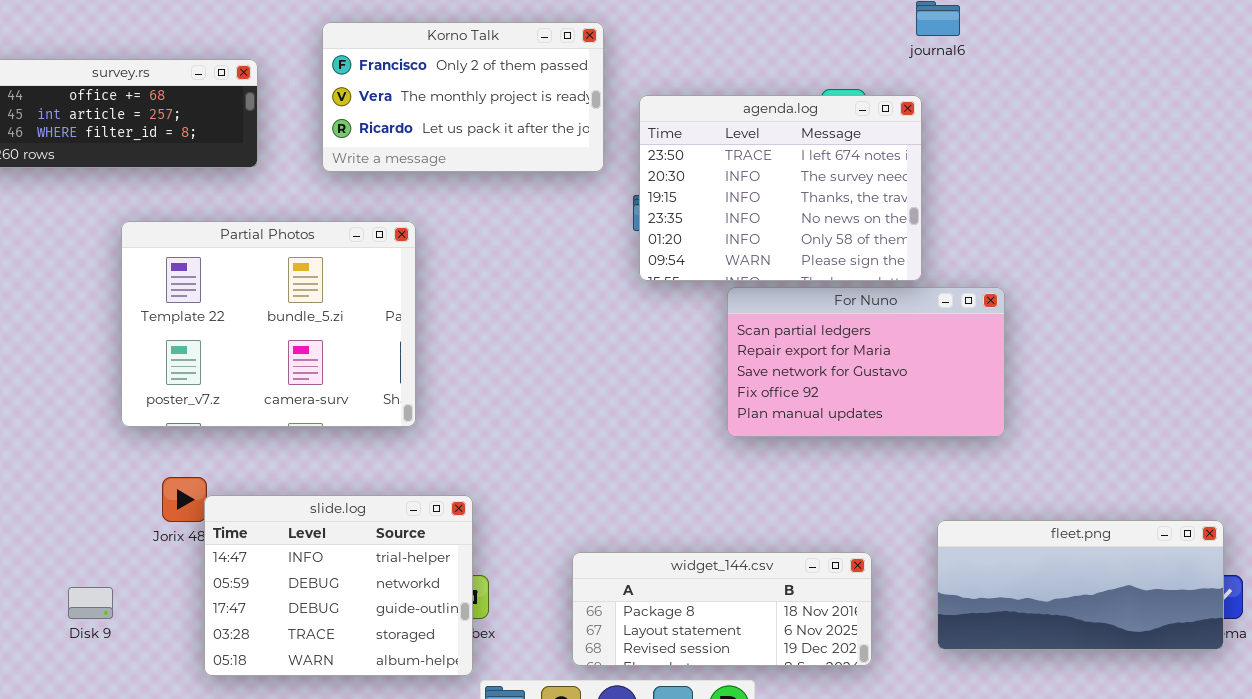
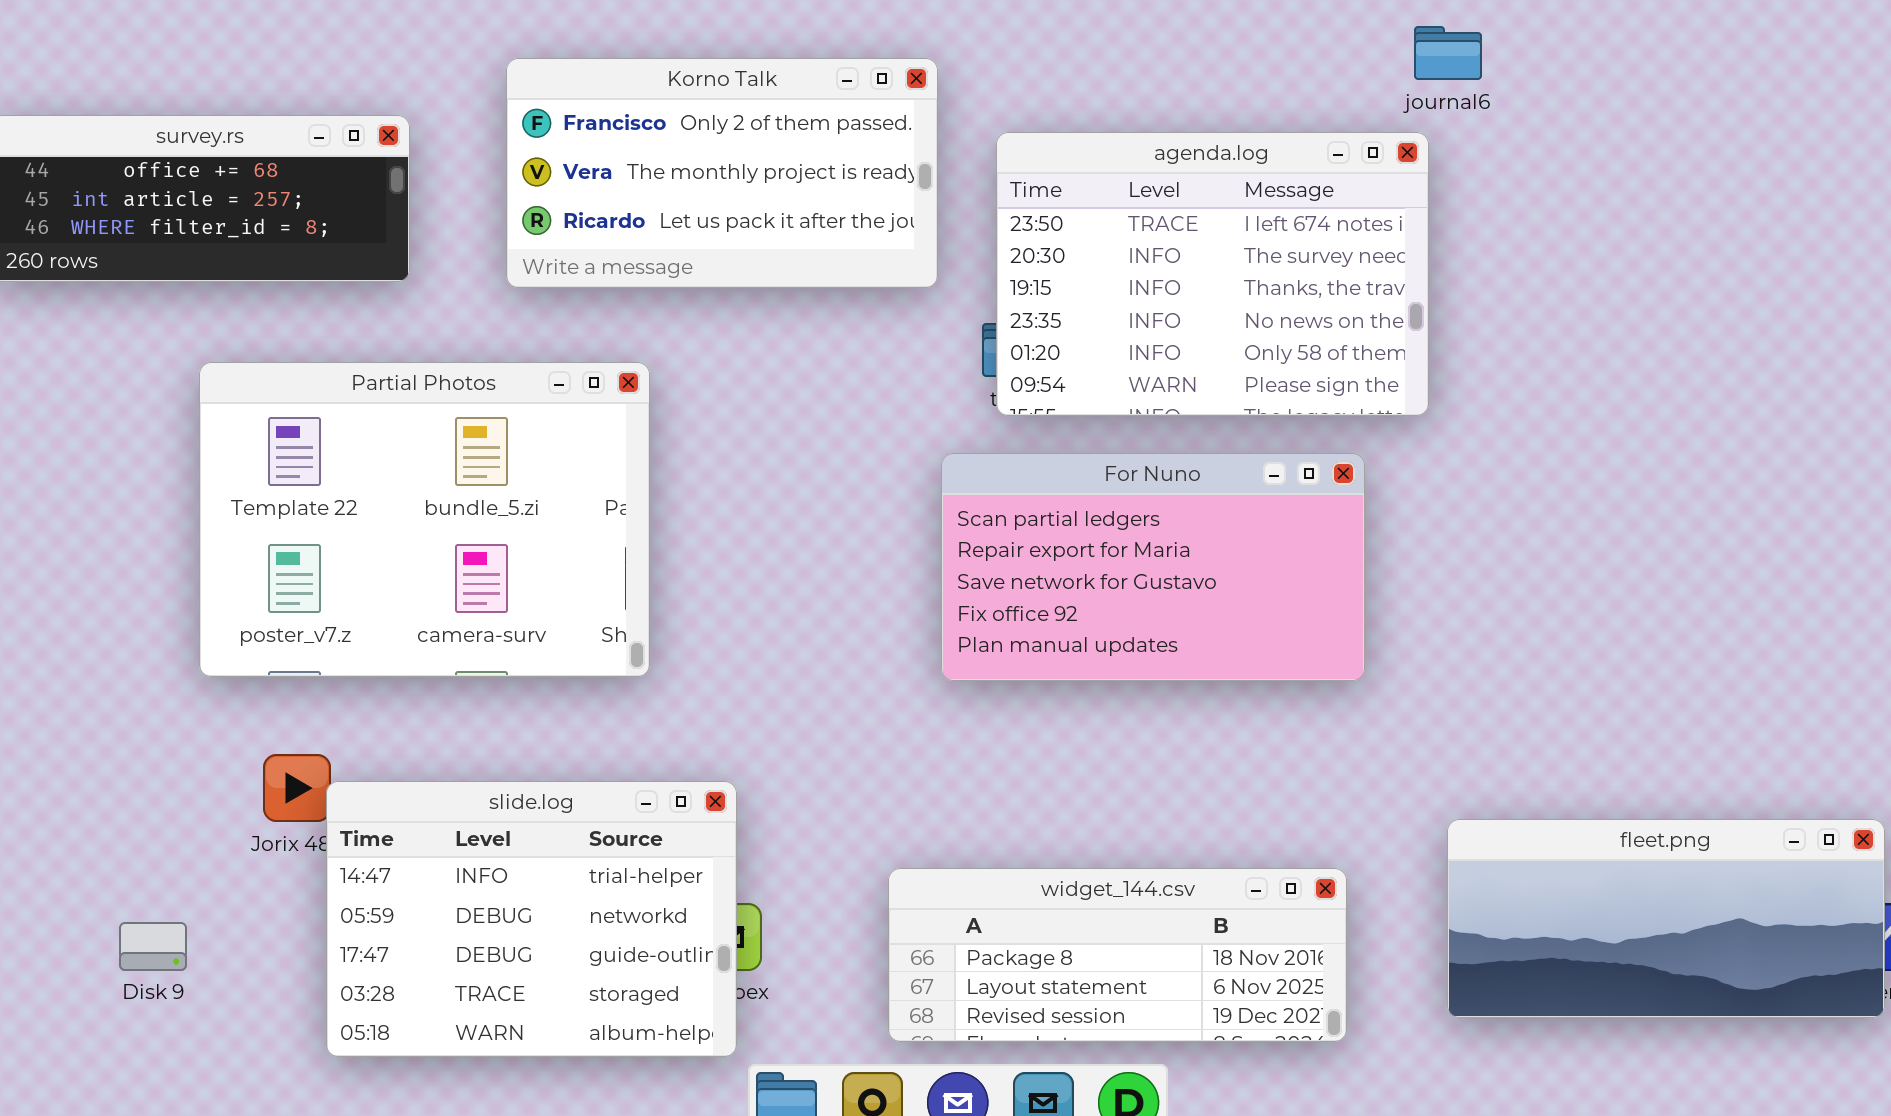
agenda.log: [639,95,922,281] -> [996,132,1429,416], moved
For Nuno: [727,287,1005,437] -> [941,453,1365,681], moved

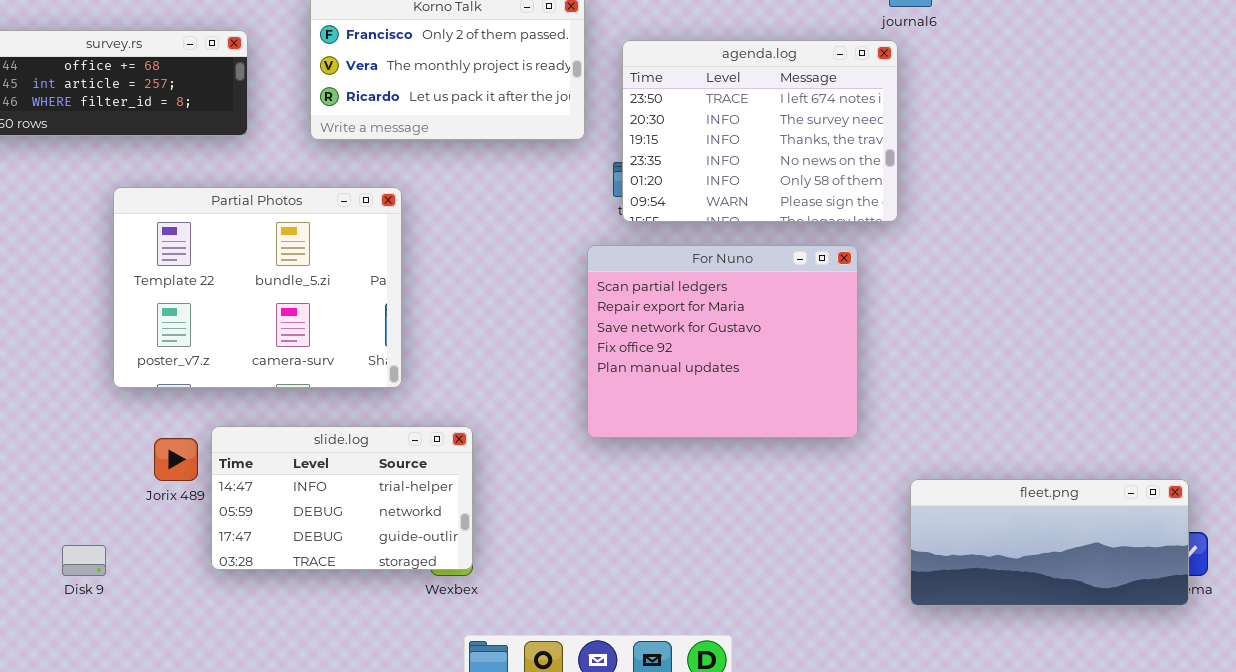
For Nuno: [941,453,1365,681] -> [587,245,858,438], resized
slide.log: [326,781,737,1057] -> [211,426,473,570], moved, resized
widget_144.csv: [888,868,1347,1042] -> none, closed

